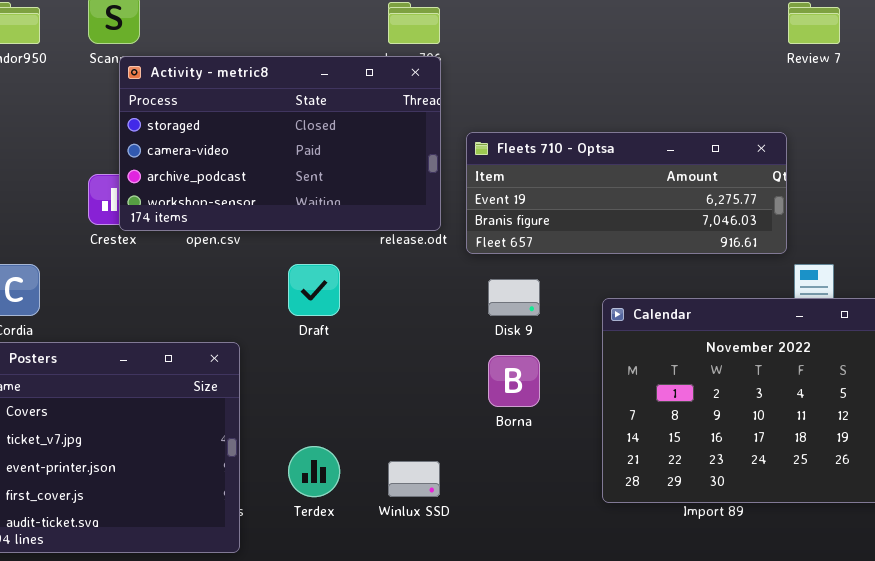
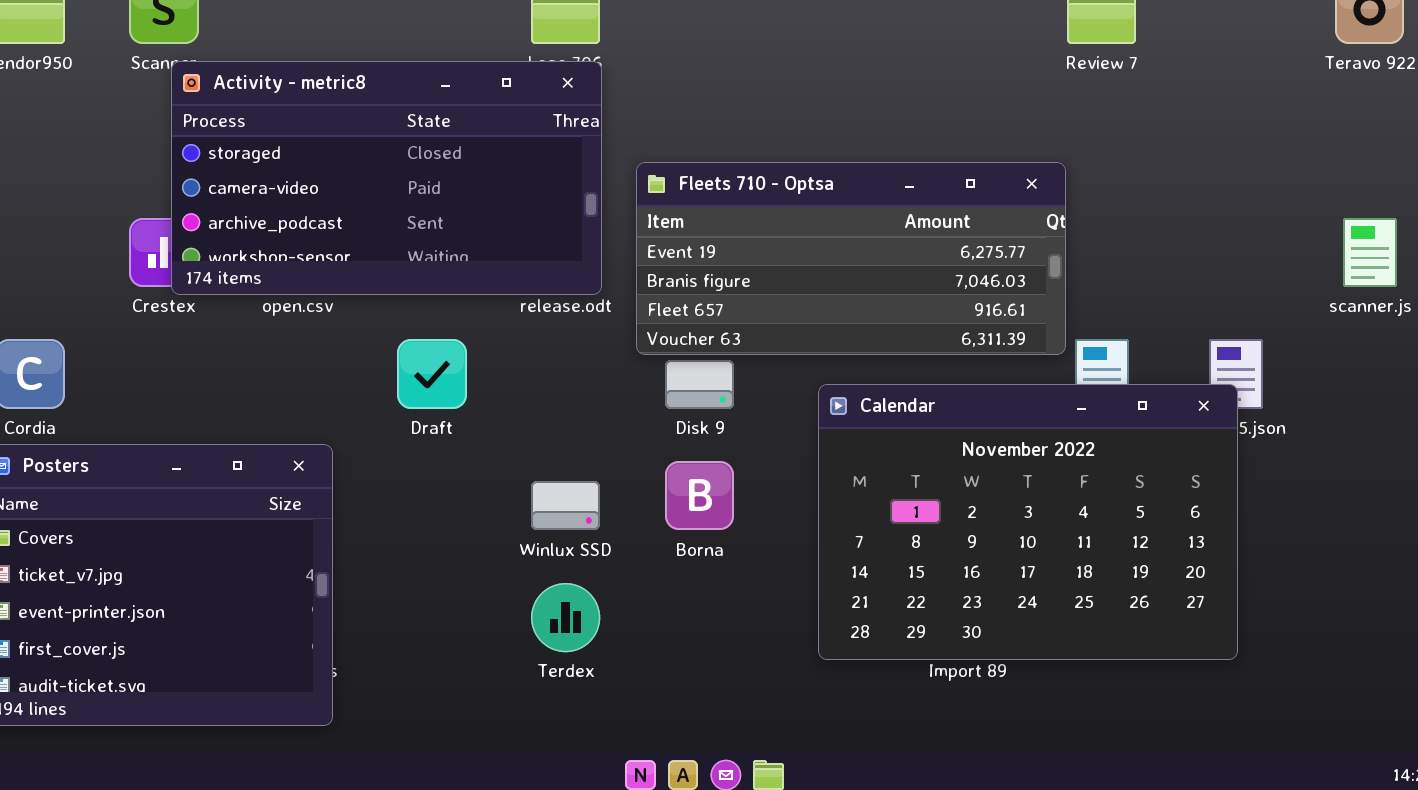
Fleets 710 - Optsa: [466,132,787,254] -> [636,162,1066,355], resized
Terdex: [288,446,340,497] -> [531,583,600,652], moved
Winlux SSD: [388,461,440,497] -> [531,481,600,530], moved

